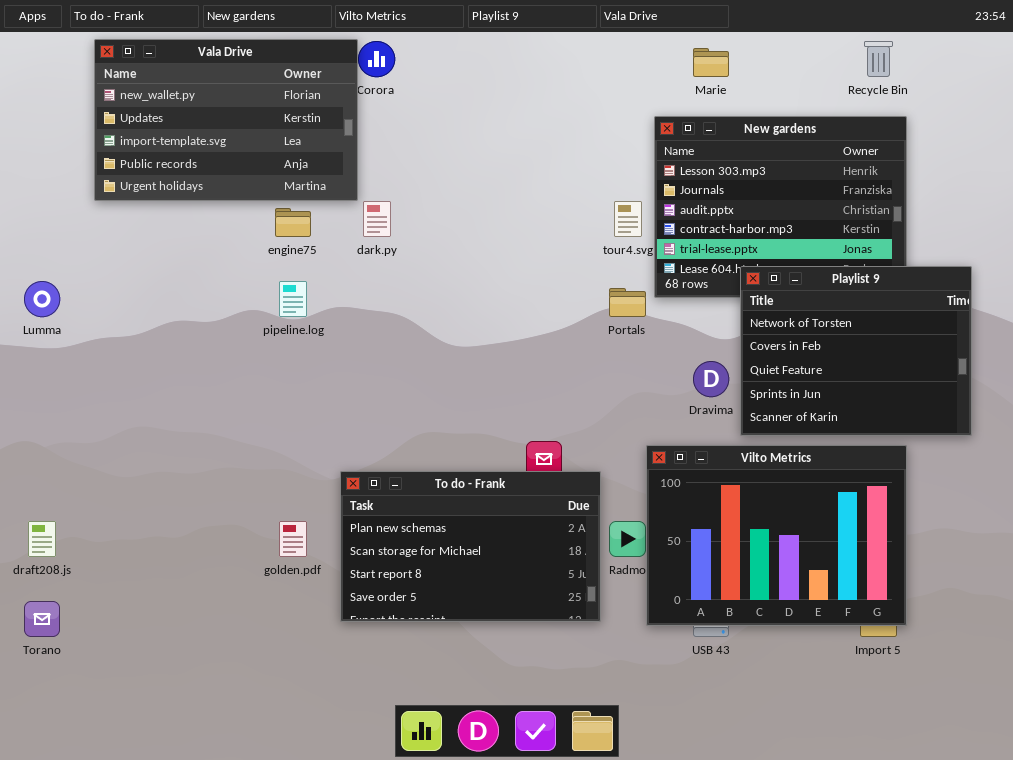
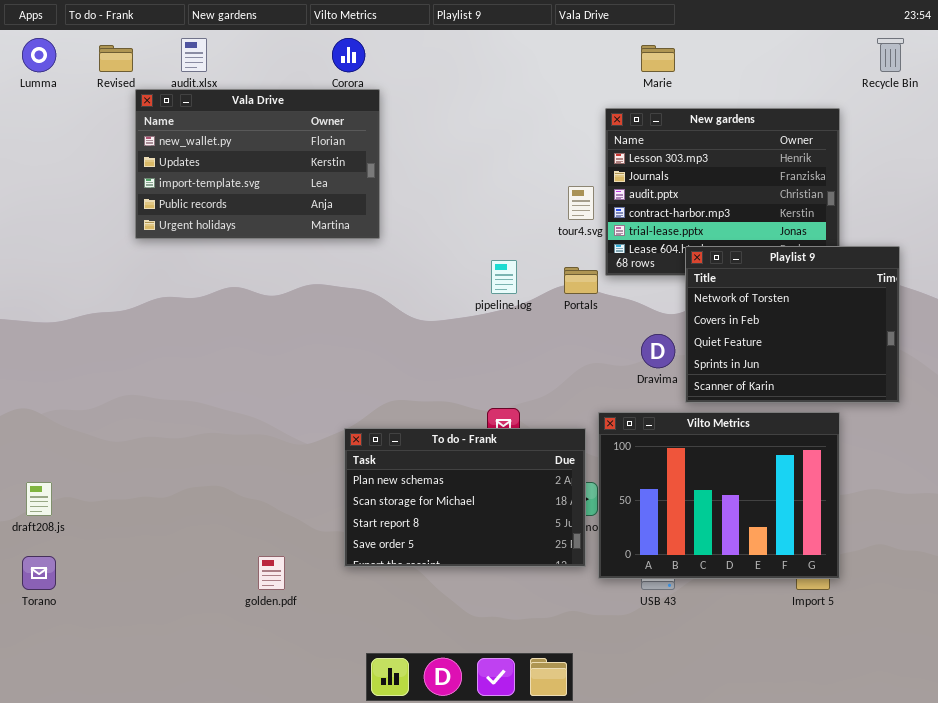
Vala Drive: [94,39,358,201] -> [135,89,380,239], moved
Recycle Bin: [864,41,893,77] -> [877,38,904,72], moved
Lumma: [24,281,60,317] -> [22,38,56,72], moved
pipeline.log: [279,281,307,317] -> [491,260,517,294], moved
To do - Frank: [340,471,601,622] -> [344,428,586,567], moved
golden.pdf: [279,521,307,557] -> [258,556,285,590], moved

